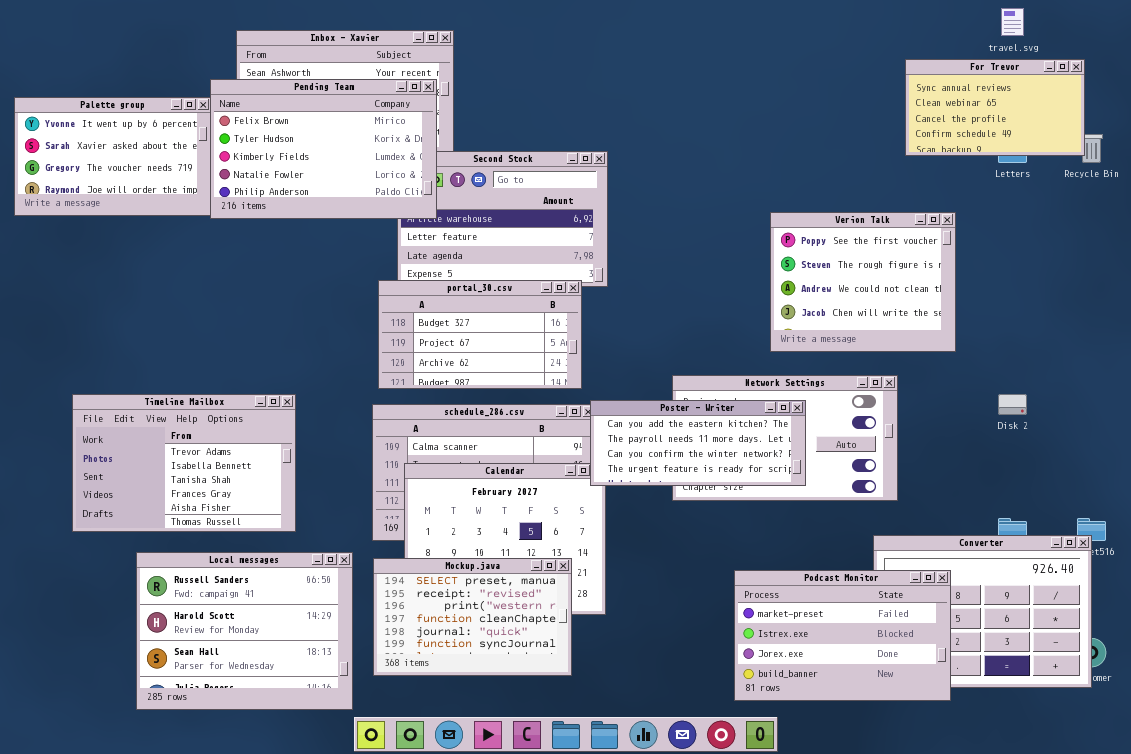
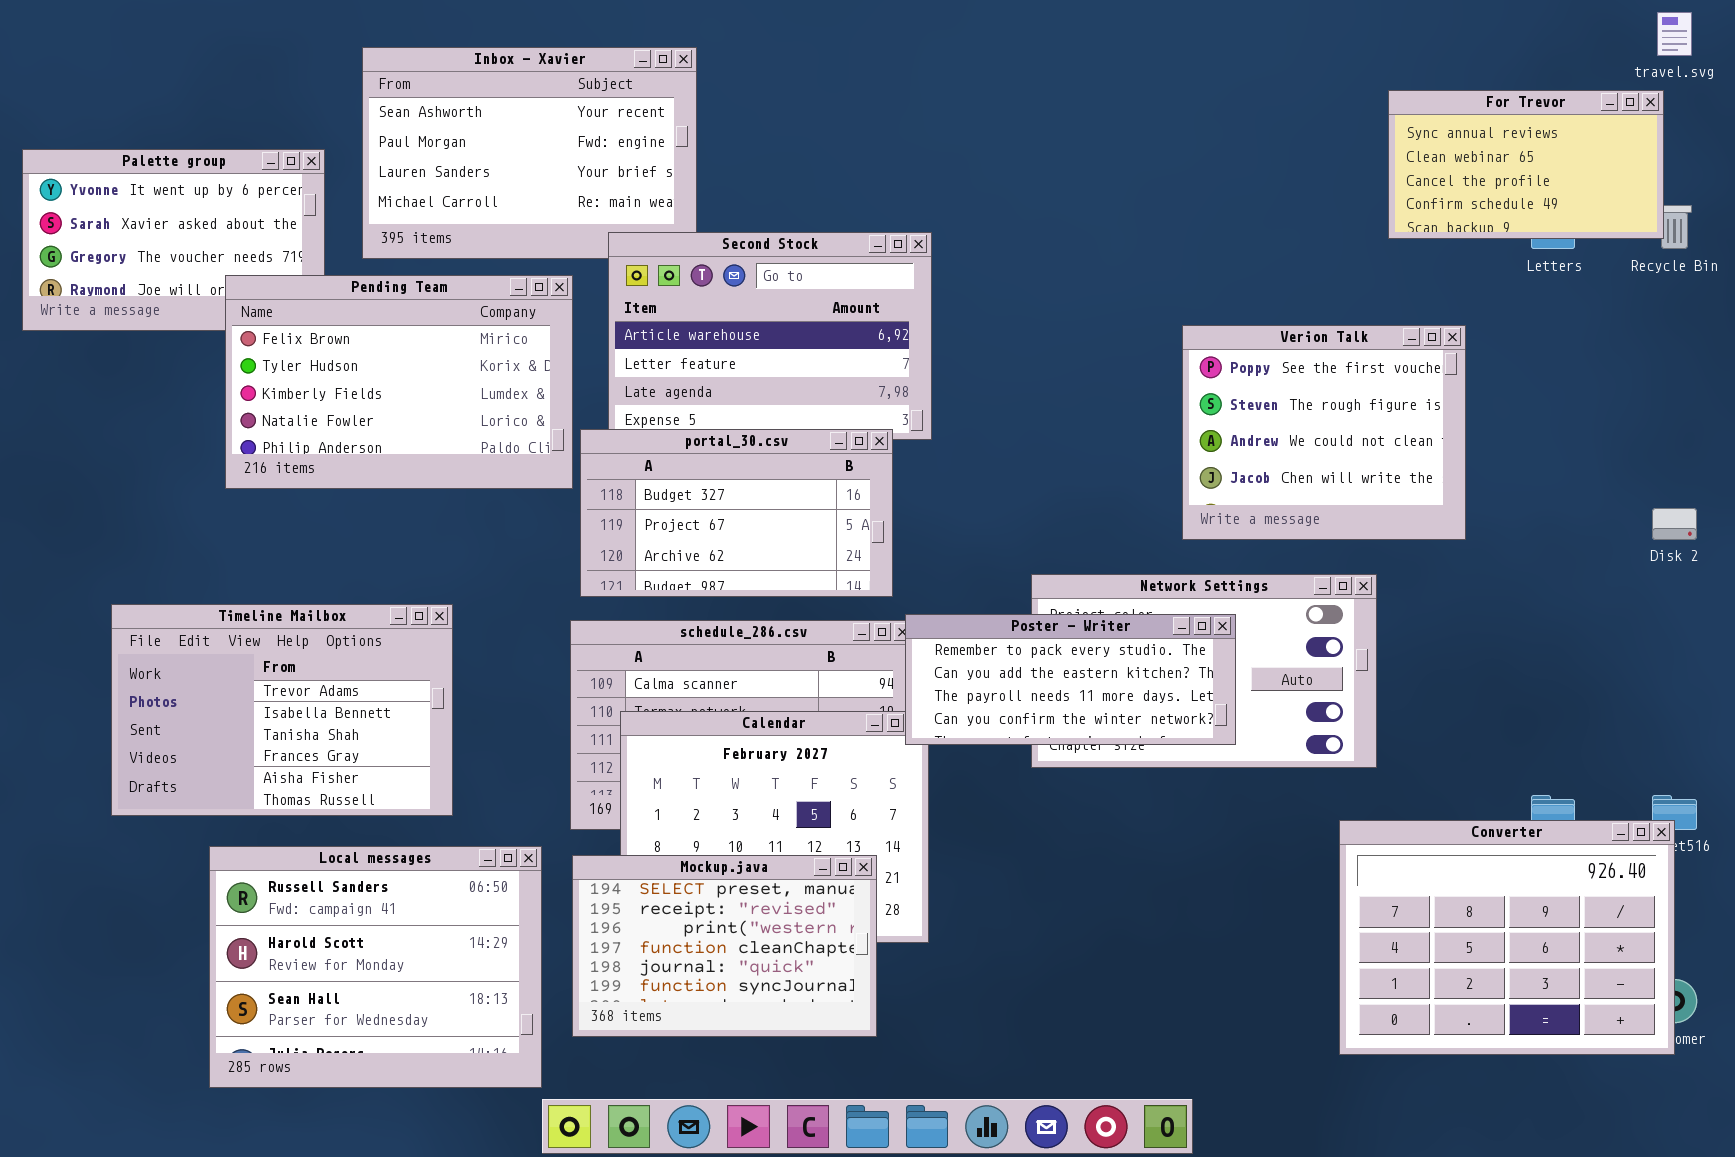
travel.svg: [1001,8,1024,36] -> [1657,12,1692,56], moved
Pending Team: [210,79,437,219] -> [225,275,573,489], moved
Disk 2: [998,394,1027,415] -> [1652,508,1697,540], moved
Poster - Writer: [590,400,806,486] -> [905,614,1236,745], scrolled up 1 row
Podcast Monitor: [734,570,951,701] -> none, closed

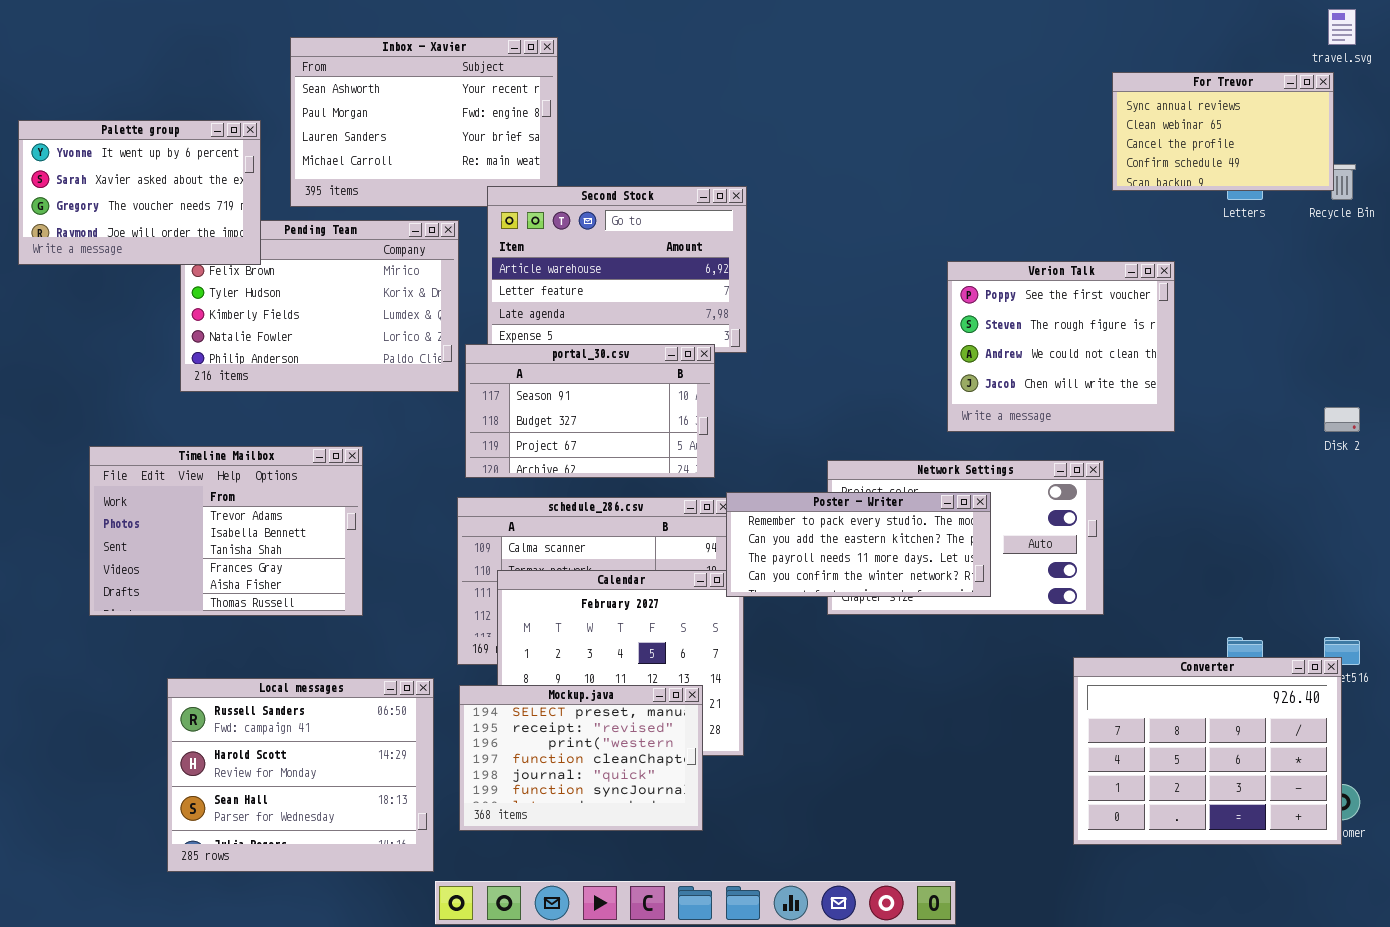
Palette group: [22,149,325,331] -> [18,120,261,265], raised
portal_30.csv: [580,429,893,597] -> [465,344,715,478], scrolled up 1 row
Timeline Mailbox: [111,604,453,816] -> [89,446,363,616], moved

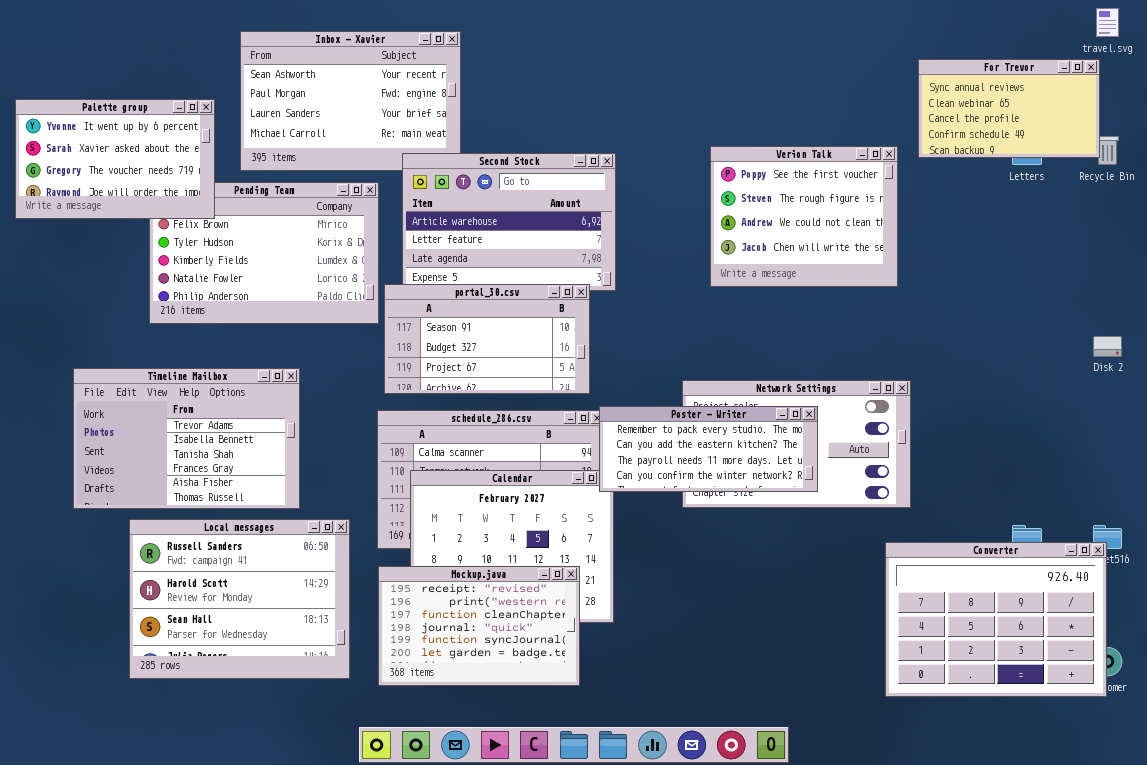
Verion Talk: [947,261,1175,432] -> [710,146,898,287], moved
Local messages: [167,678,434,872] -> [129,519,350,679], moved
Mockup.java: [459,685,703,831] -> [378,566,580,686], scrolled down 1 row

